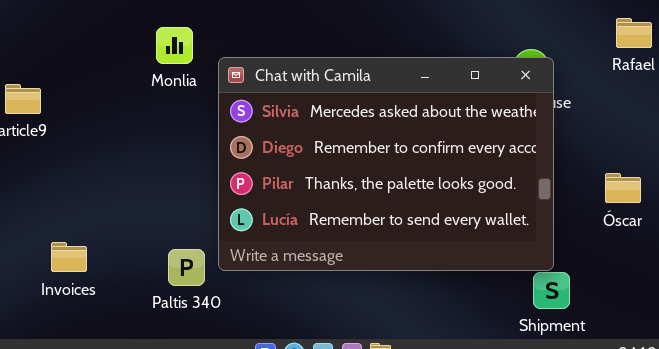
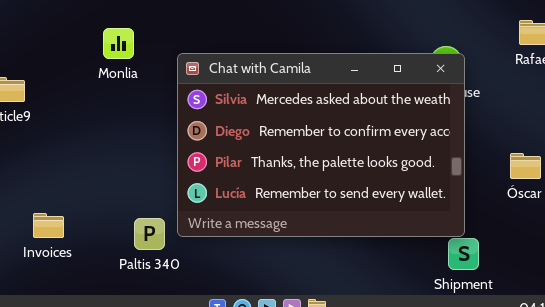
Monlia: [156,27,193,64] -> [103,28,134,59], moved

